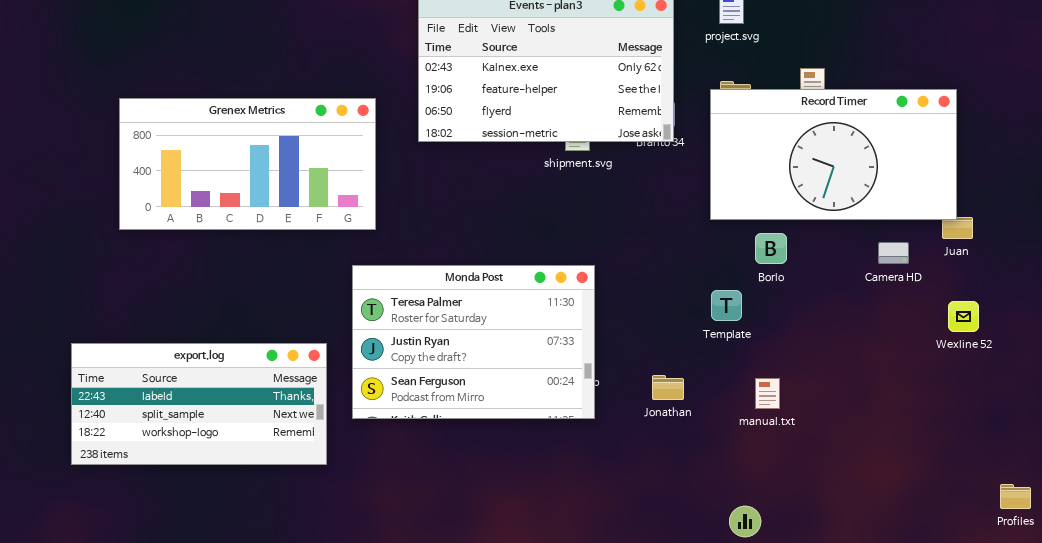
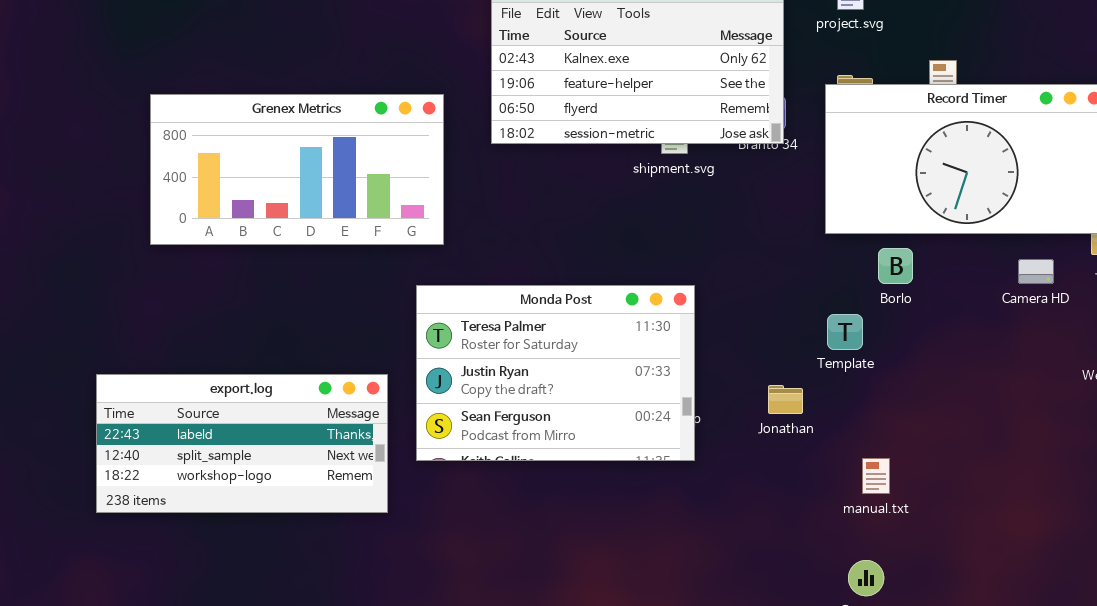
Jonathan: [652,375,684,400] -> [768,385,803,414], moved
manual.txt: [755,378,780,409] -> [862,458,890,494], moved

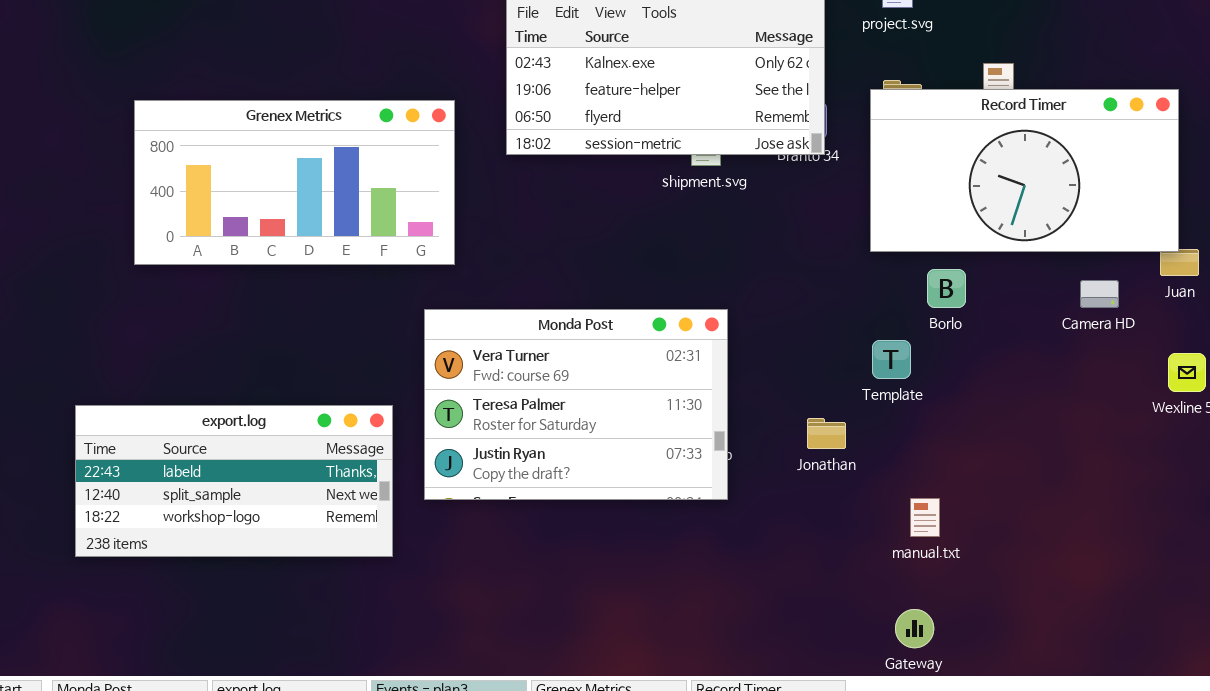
Monda Post: [416,285,695,461] -> [424,309,728,500], scrolled up 1 row

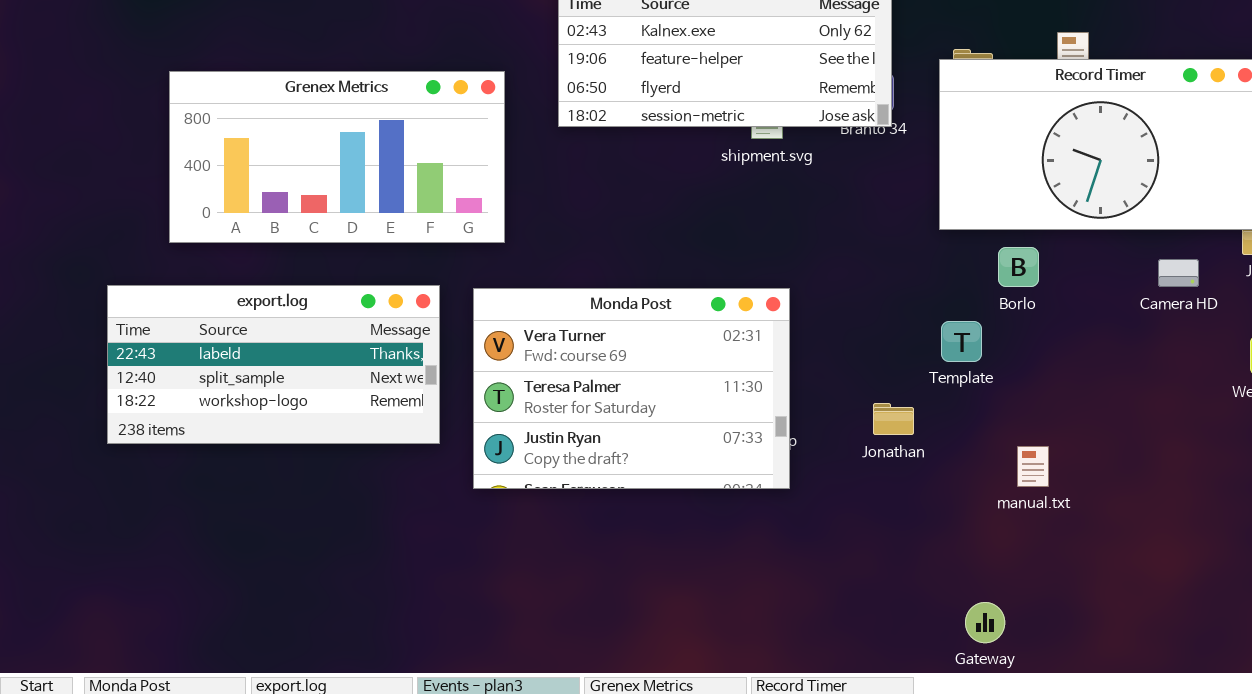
export.log: [75,405,393,557] -> [107,285,440,444], moved
manual.txt: [910,498,940,537] -> [1017,446,1049,487], moved

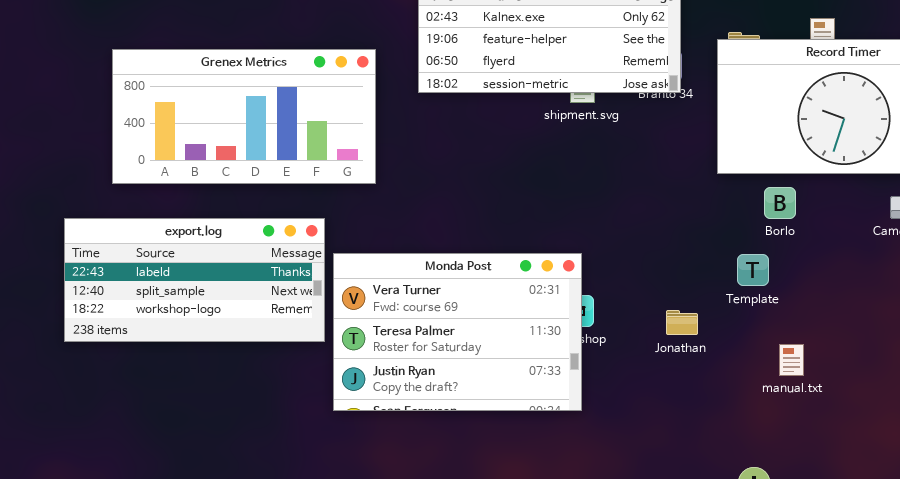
Monda Post: [473,288,790,489] -> [333,253,582,411], moved
Template: [941,321,982,362] -> [737,254,769,286], moved

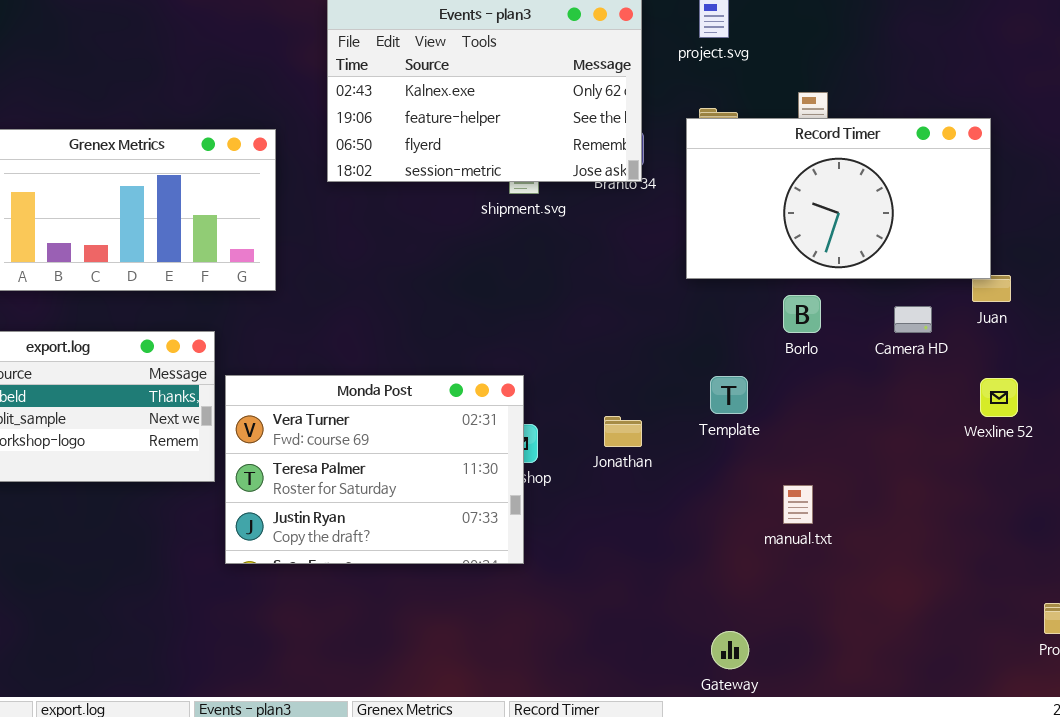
Borlo: [764,187,796,219] -> [783,295,821,333], moved
Jonathan: [666,310,698,335] -> [604,416,642,447], moved
manual.txt: [779,344,804,376] -> [783,485,813,524], moved

